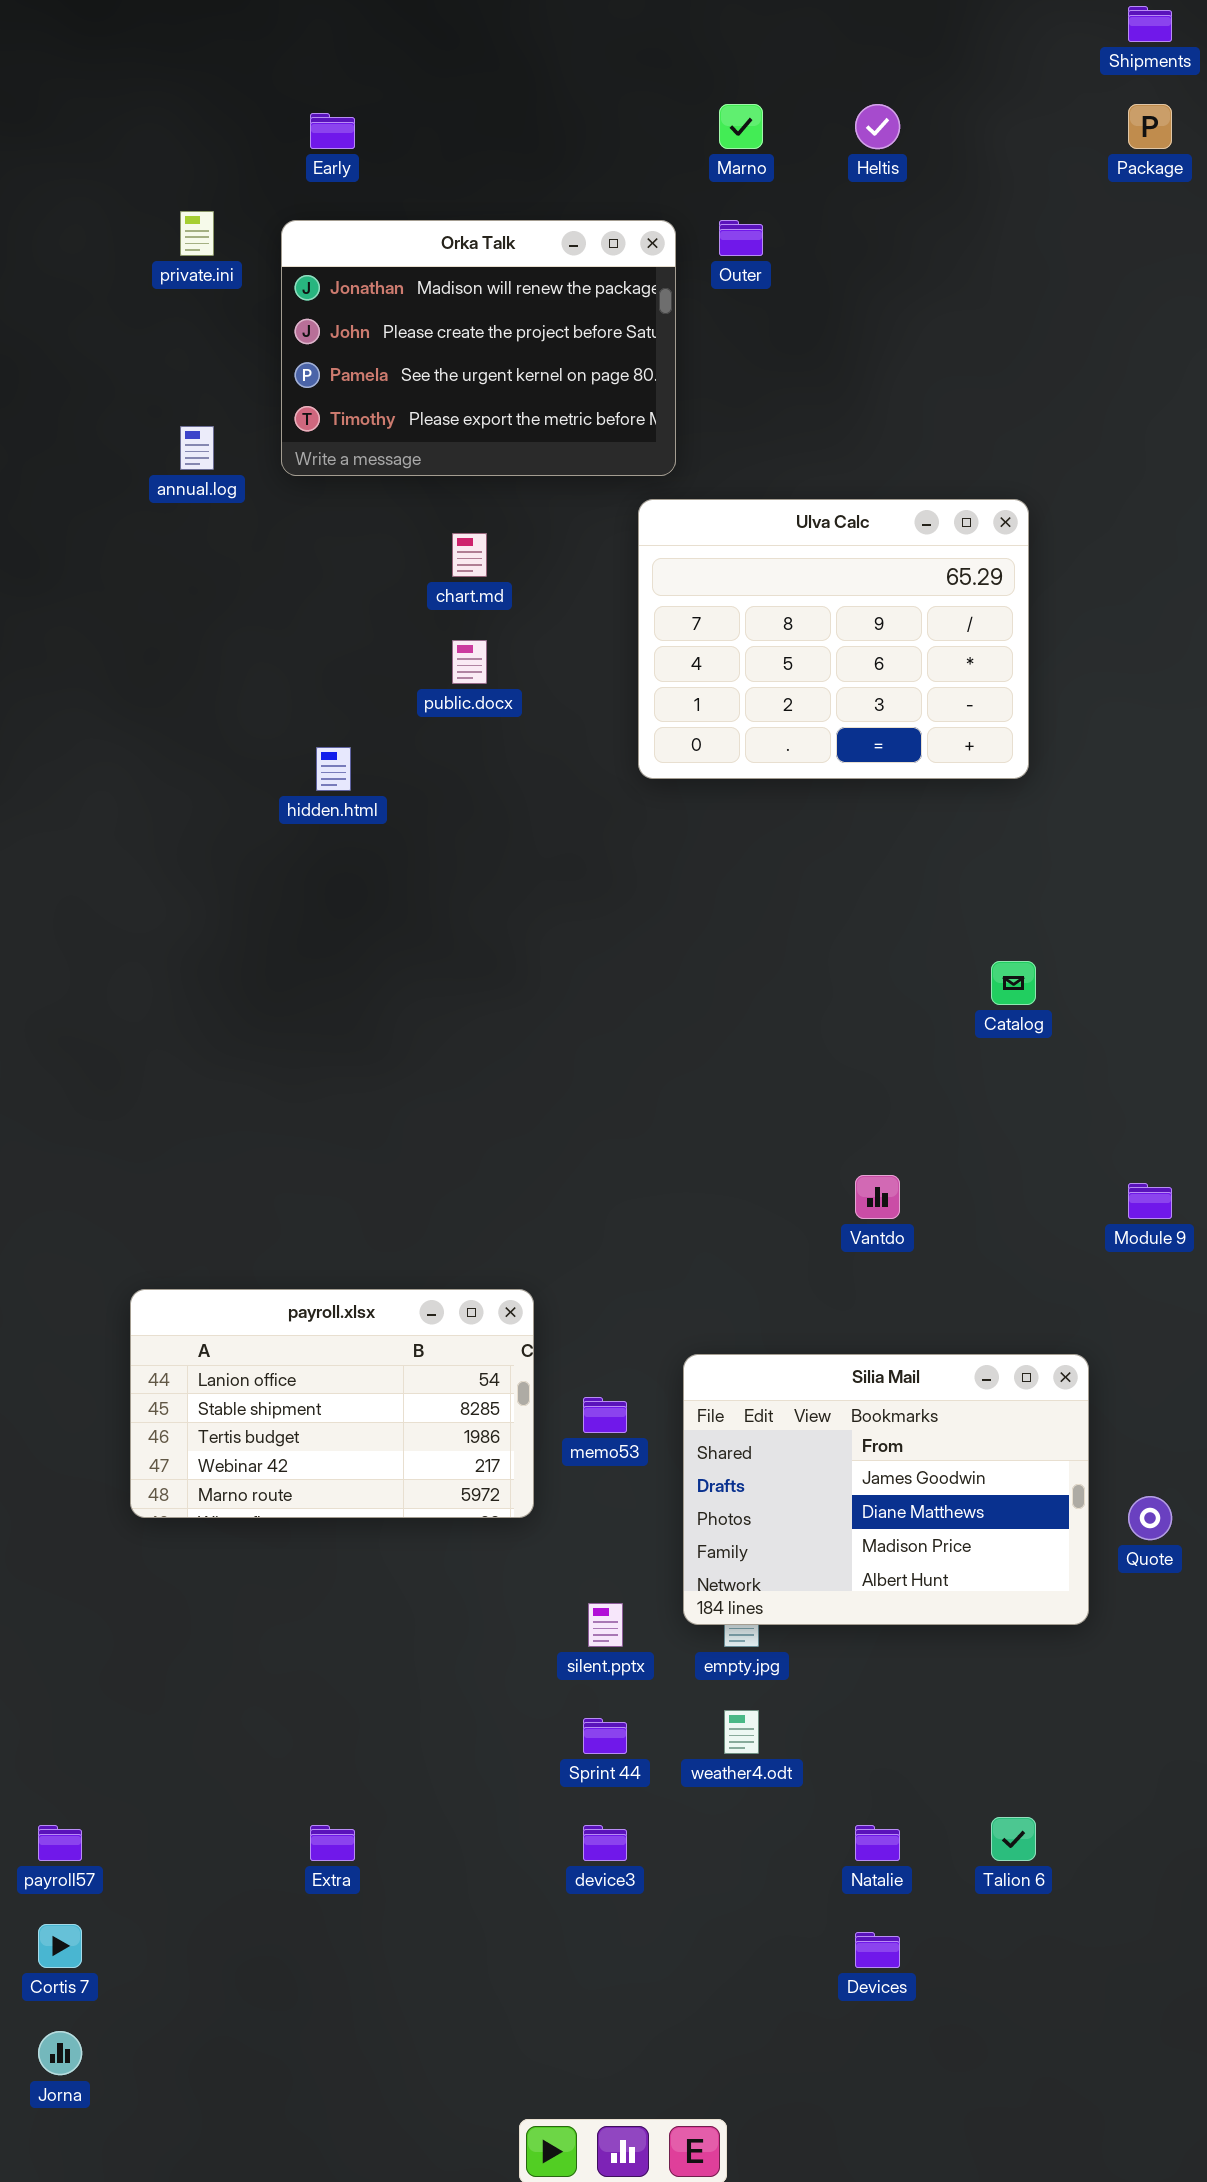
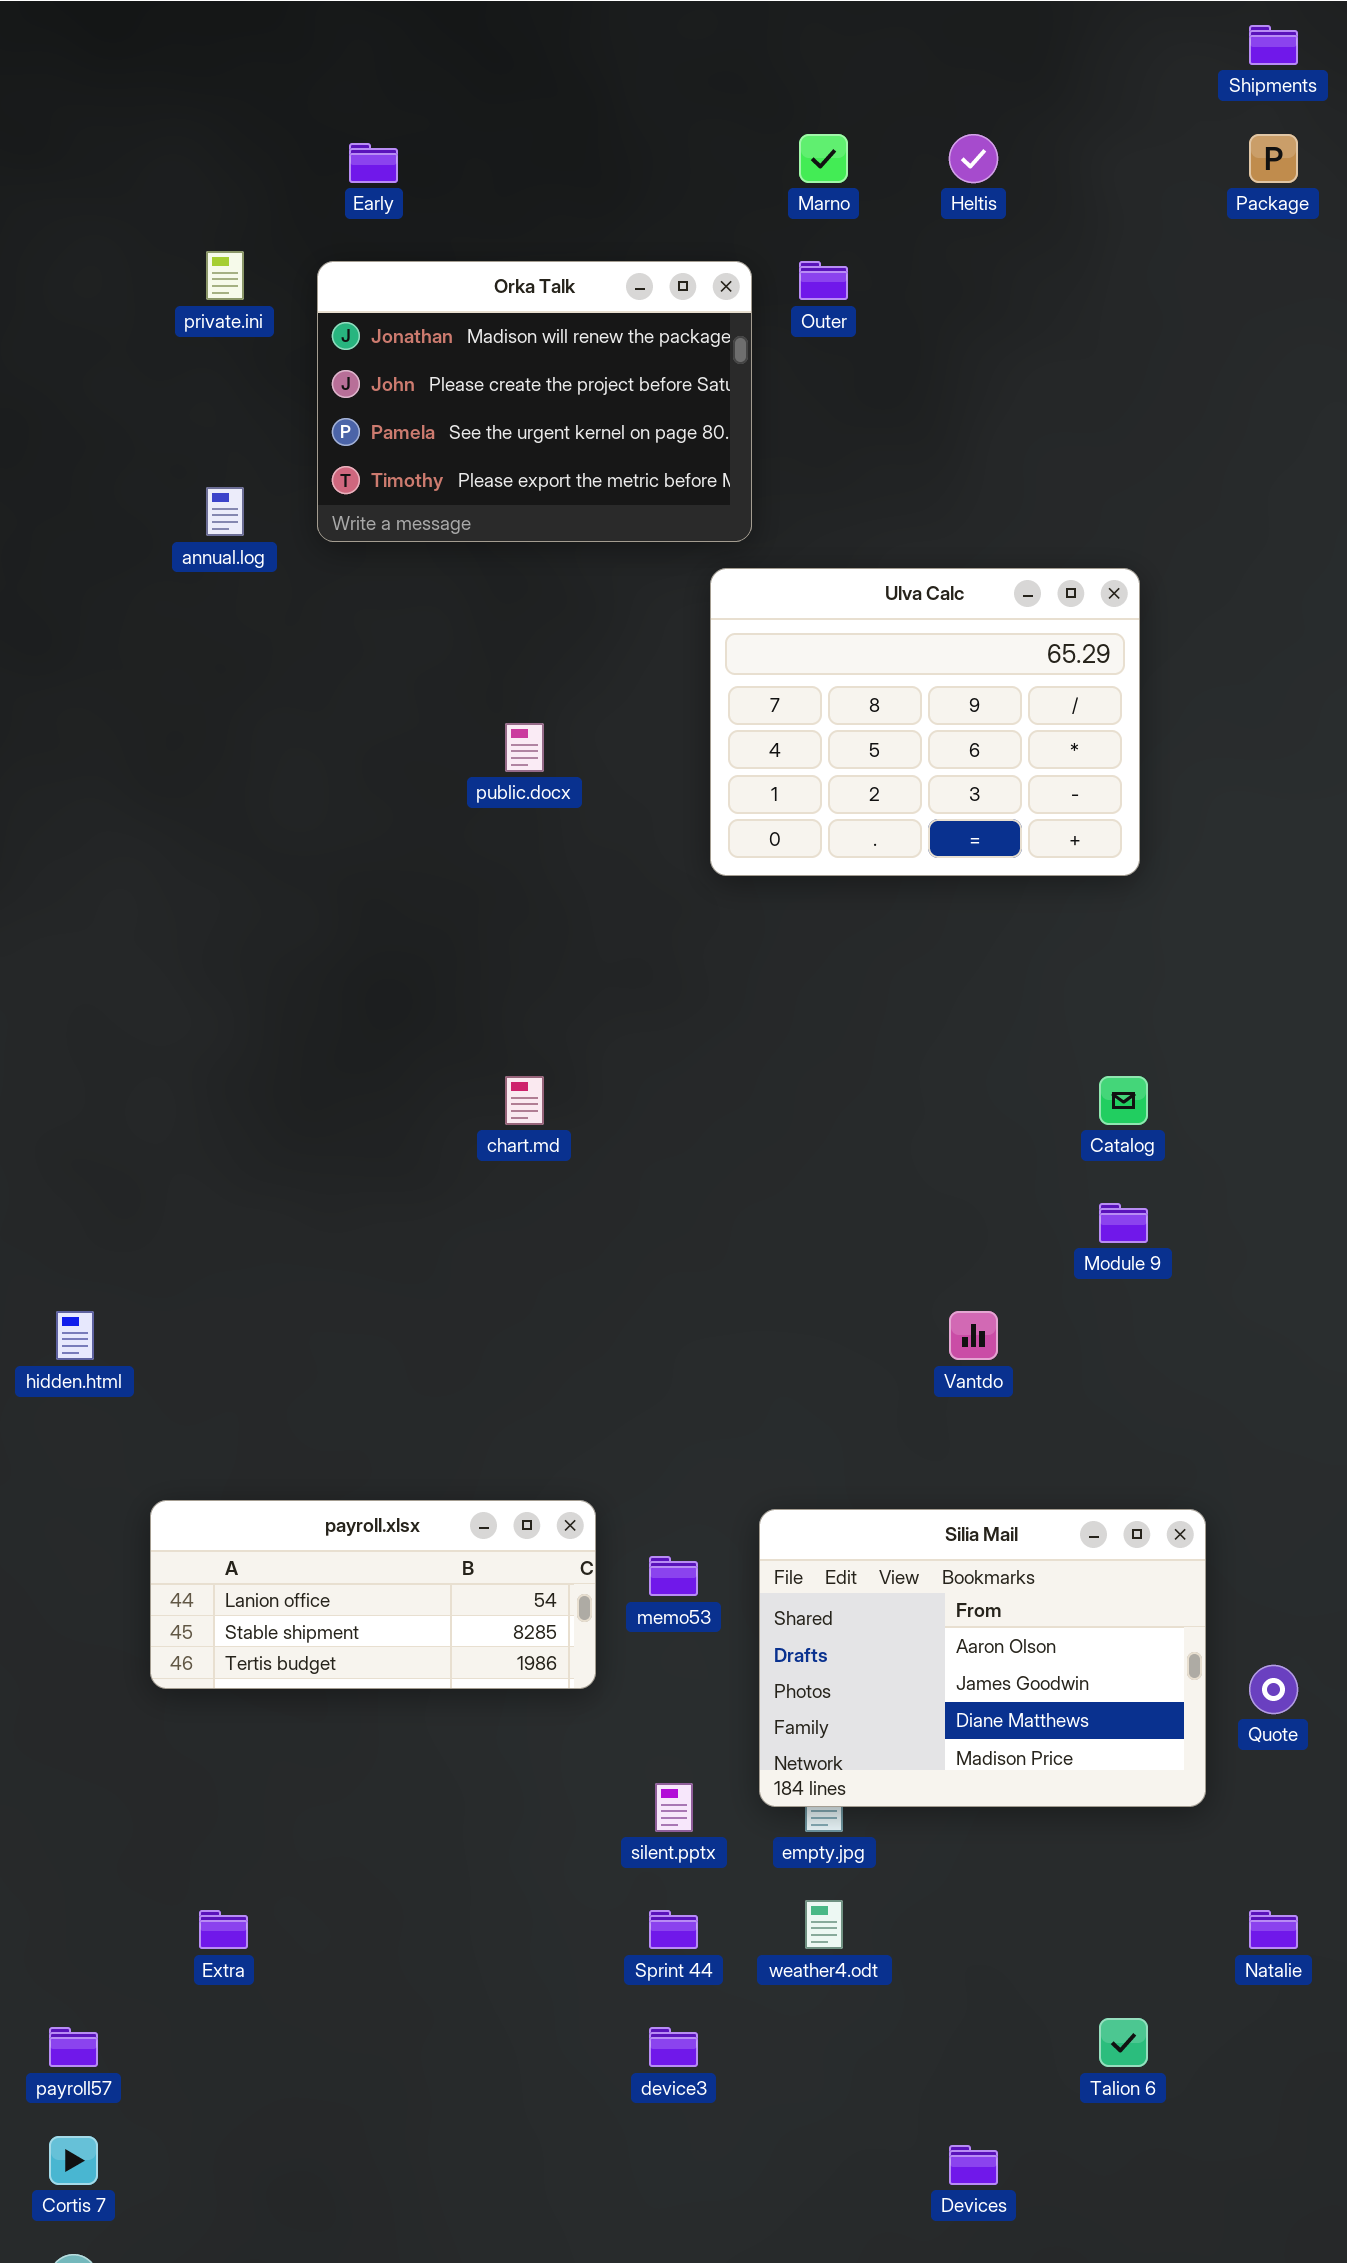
chart.md: [452,533,487,577] -> [505,1076,544,1125], moved
hidden.html: [316,747,351,791] -> [56,1311,94,1360], moved
Module 9: [1128,1183,1172,1219] -> [1099,1203,1148,1243], moved
payroll.xlsx: [130,1289,534,1518] -> [150,1500,596,1689], resized
Silia Mail: [683,1354,1089,1625] -> [759,1509,1206,1807], scrolled up 1 row
Extra: [310,1825,355,1861] -> [199,1910,248,1949], moved
Natalie: [855,1825,900,1861] -> [1249,1910,1298,1949], moved

